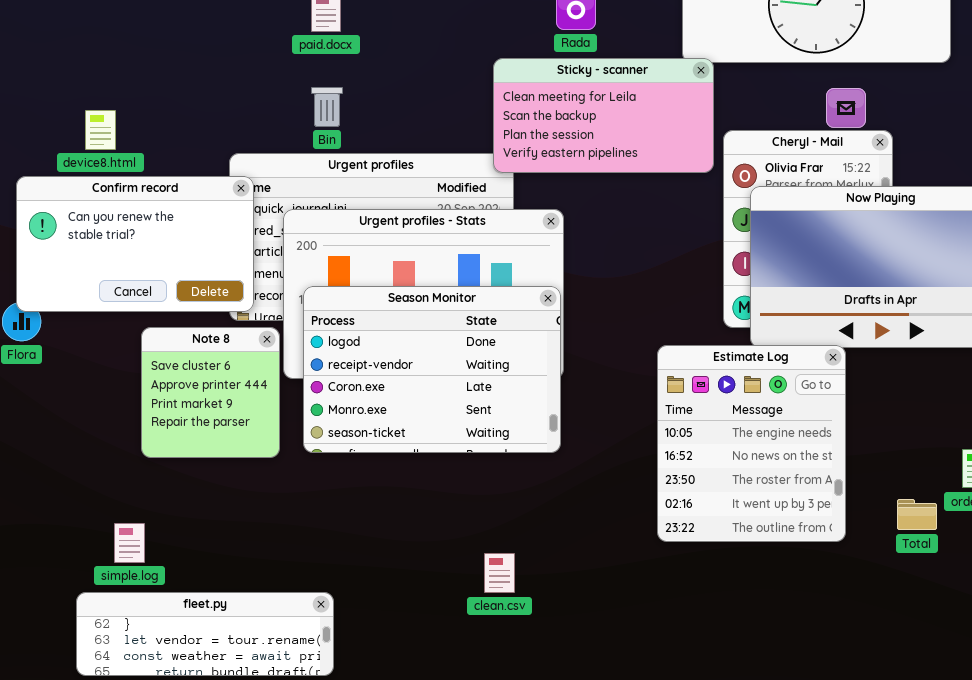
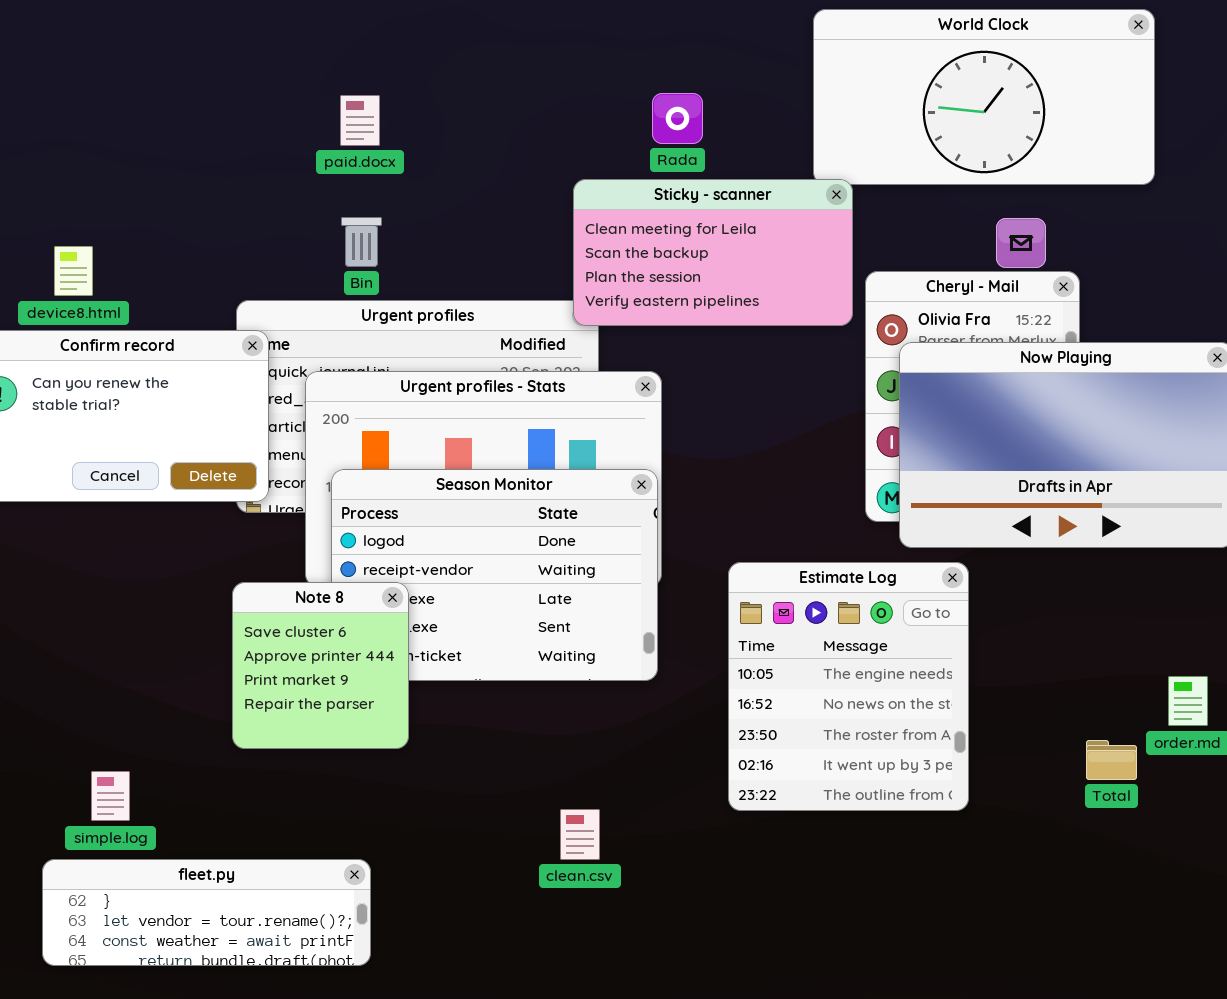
Note 8: [141,327,280,458] -> [232,582,409,749], moved
Estimate Log: [657,345,846,542] -> [728,562,969,811], moved

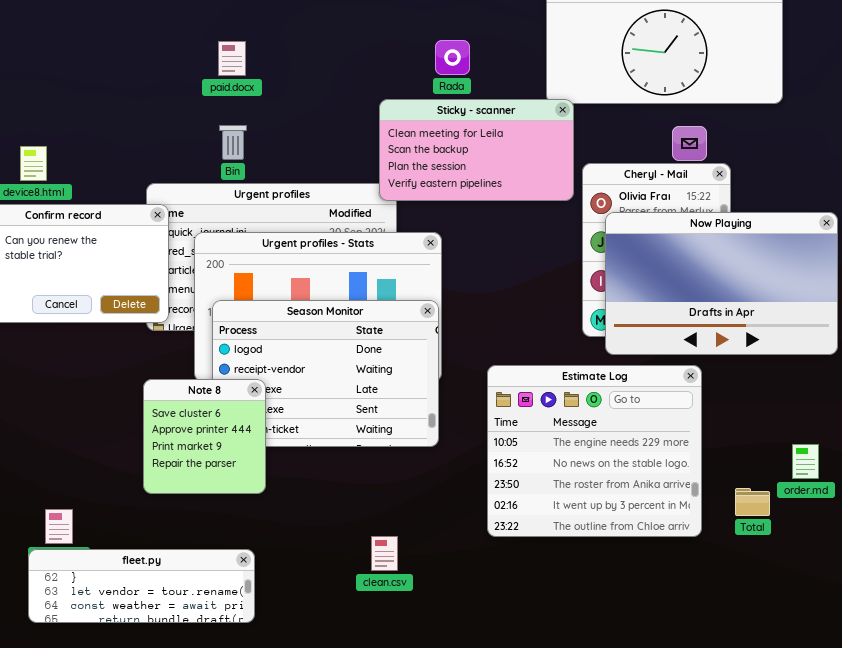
Estimate Log: [728,562,969,811] -> [487,365,702,537], resized
fleet.py: [42,859,371,966] -> [28,549,255,623], moved

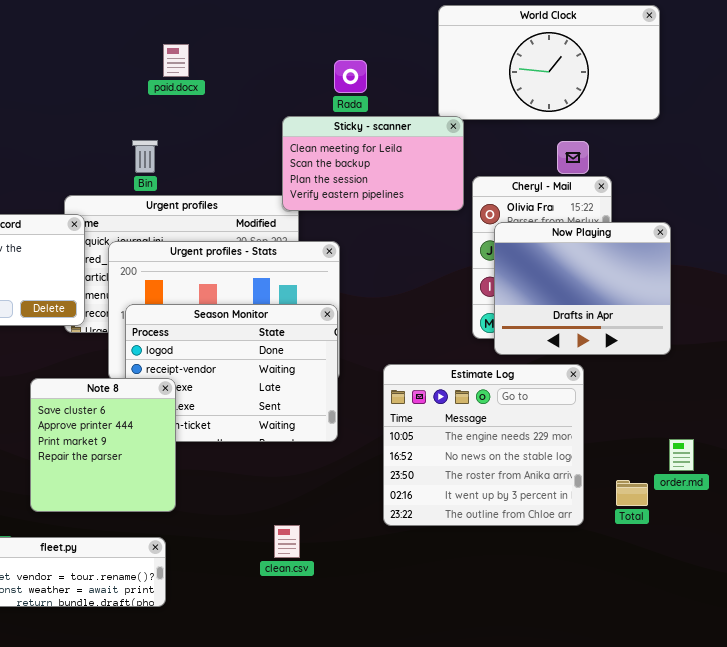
paid.docx: [218,41,246,76] -> [163,44,189,77], moved
Now Playing: [605,212,838,355] -> [494,222,671,355], resized
Note 8: [143,379,266,494] -> [30,378,176,512], resized

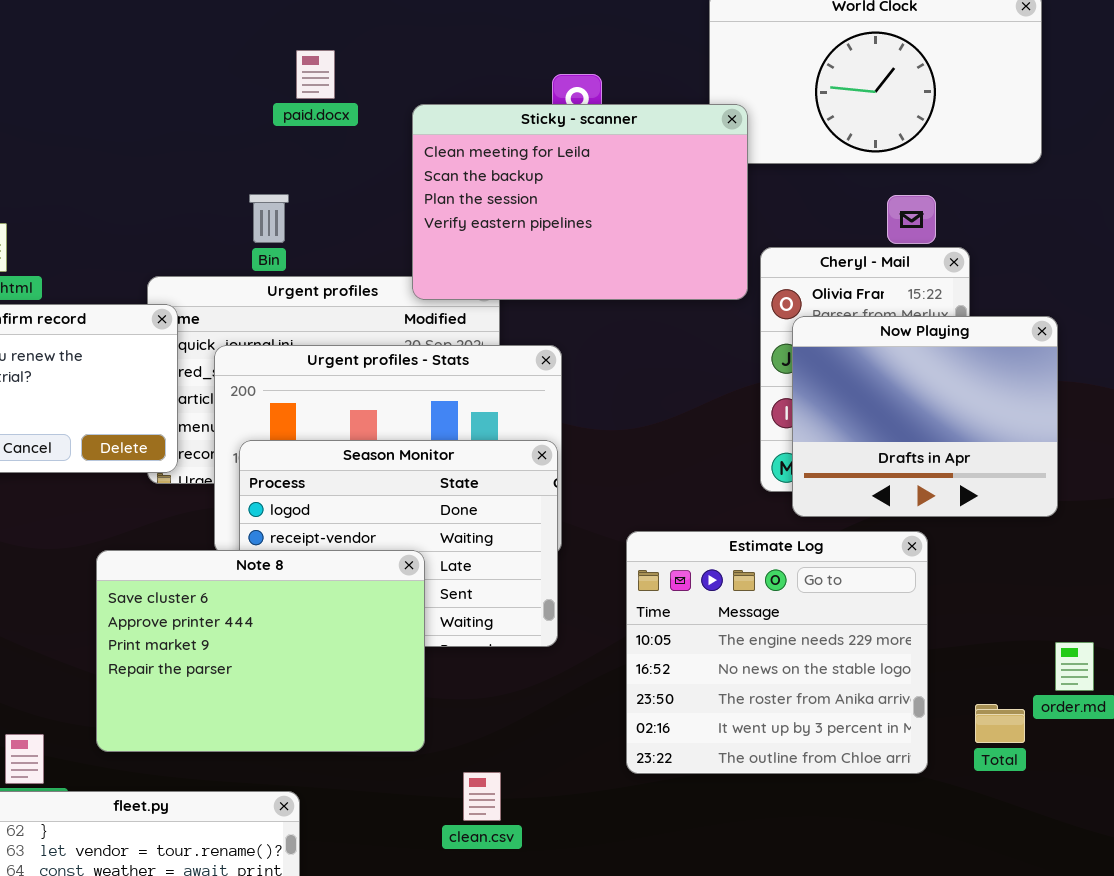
Sticky - scanner: [282,116,464,211] -> [412,104,748,300], resized
Note 8: [30,378,176,512] -> [96,550,425,752], resized

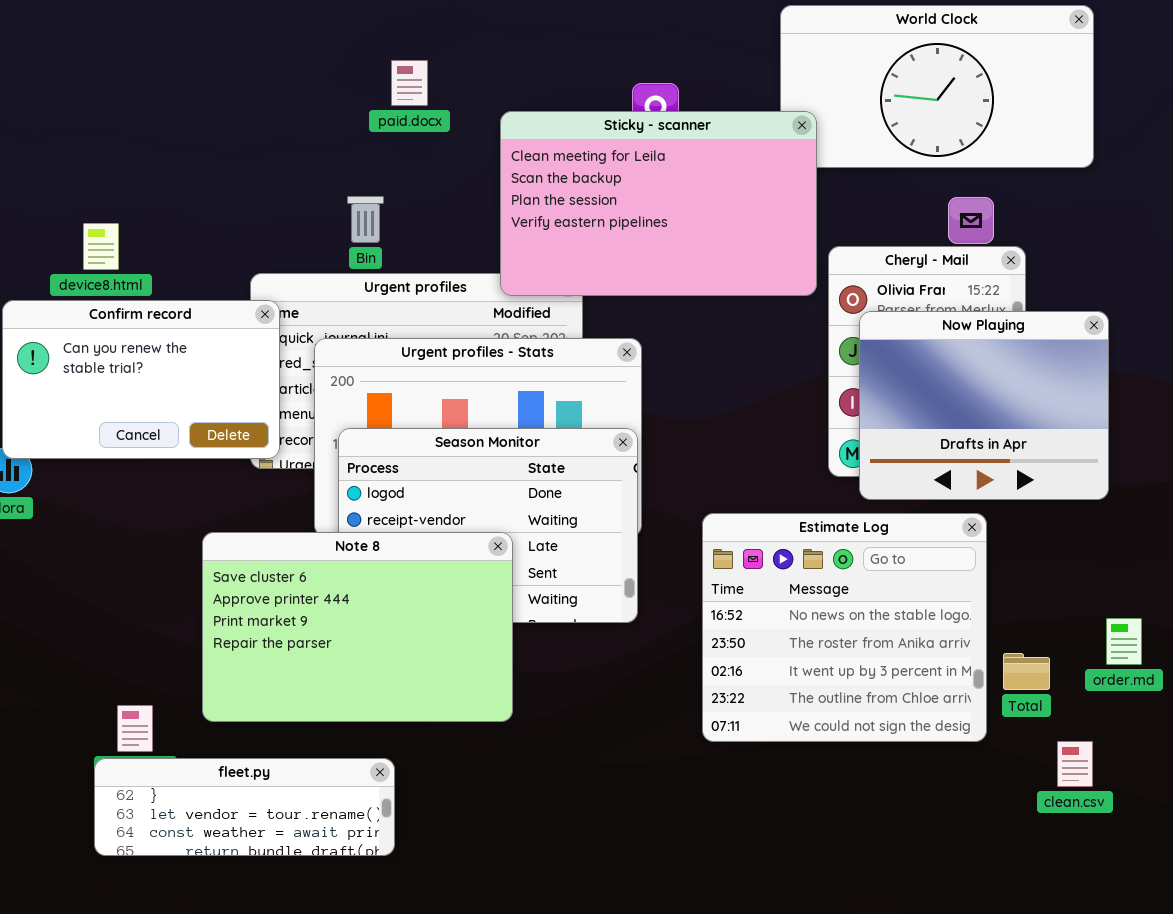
Estimate Log: [626,531,928,774] -> [702,513,987,742], scrolled down 1 row
Total: [975,704,1025,743] -> [1003,653,1050,690], moved
clean.csv: [463,772,501,821] -> [1057,741,1093,787], moved

